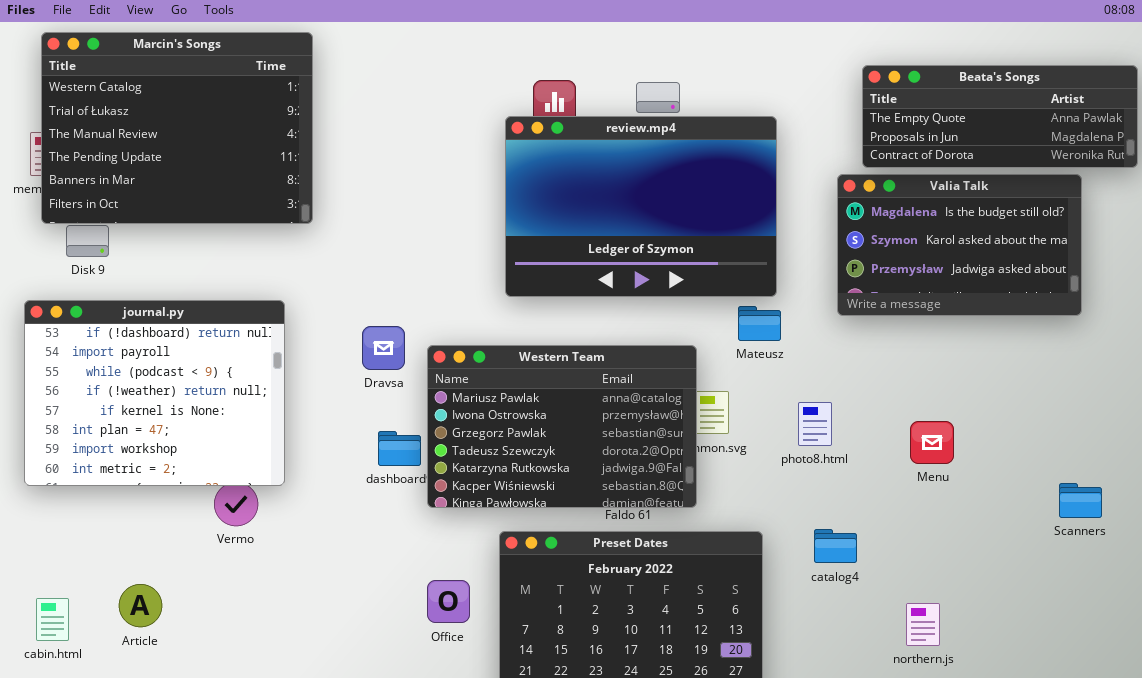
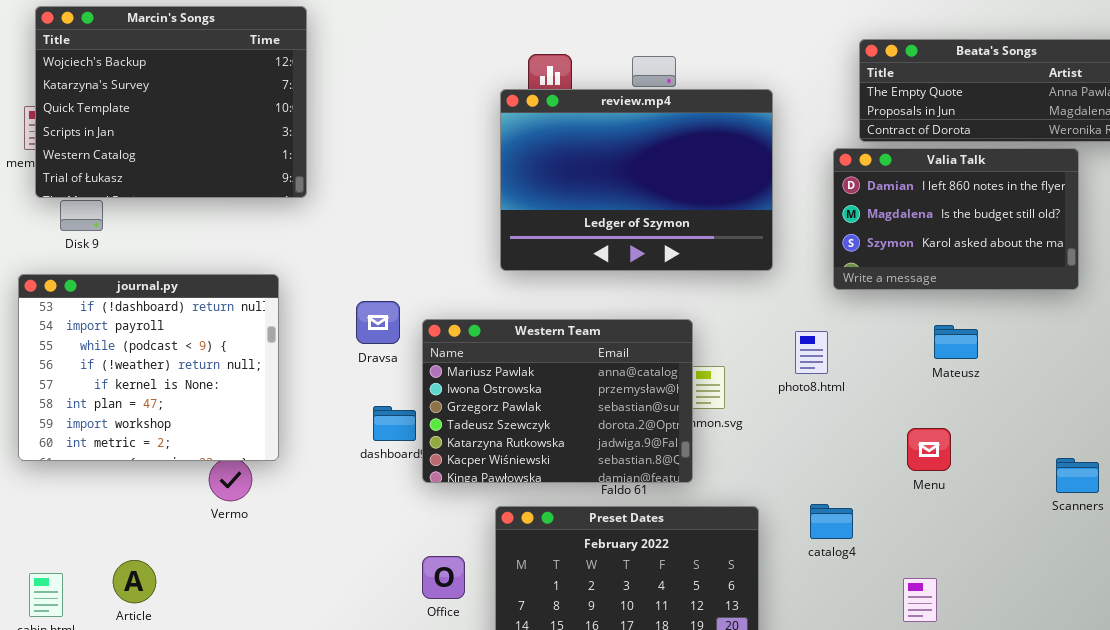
Marcin's Songs: [41,32,313,224] -> [35,6,307,198], scrolled up 4 rows
Valia Talk: [837,174,1082,316] -> [833,148,1079,290], scrolled up 1 row
Mateusz: [738,306,781,341] -> [934,325,978,359], moved
photo8.html: [798,402,832,446] -> [795,331,828,374], moved
Menu: [910,421,954,464] -> [907,428,951,471], moved

